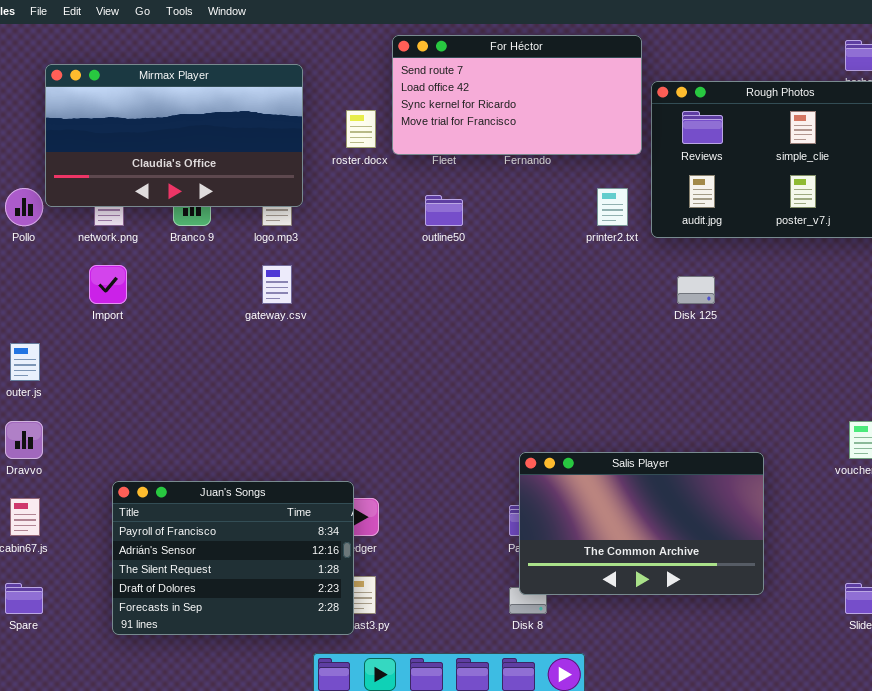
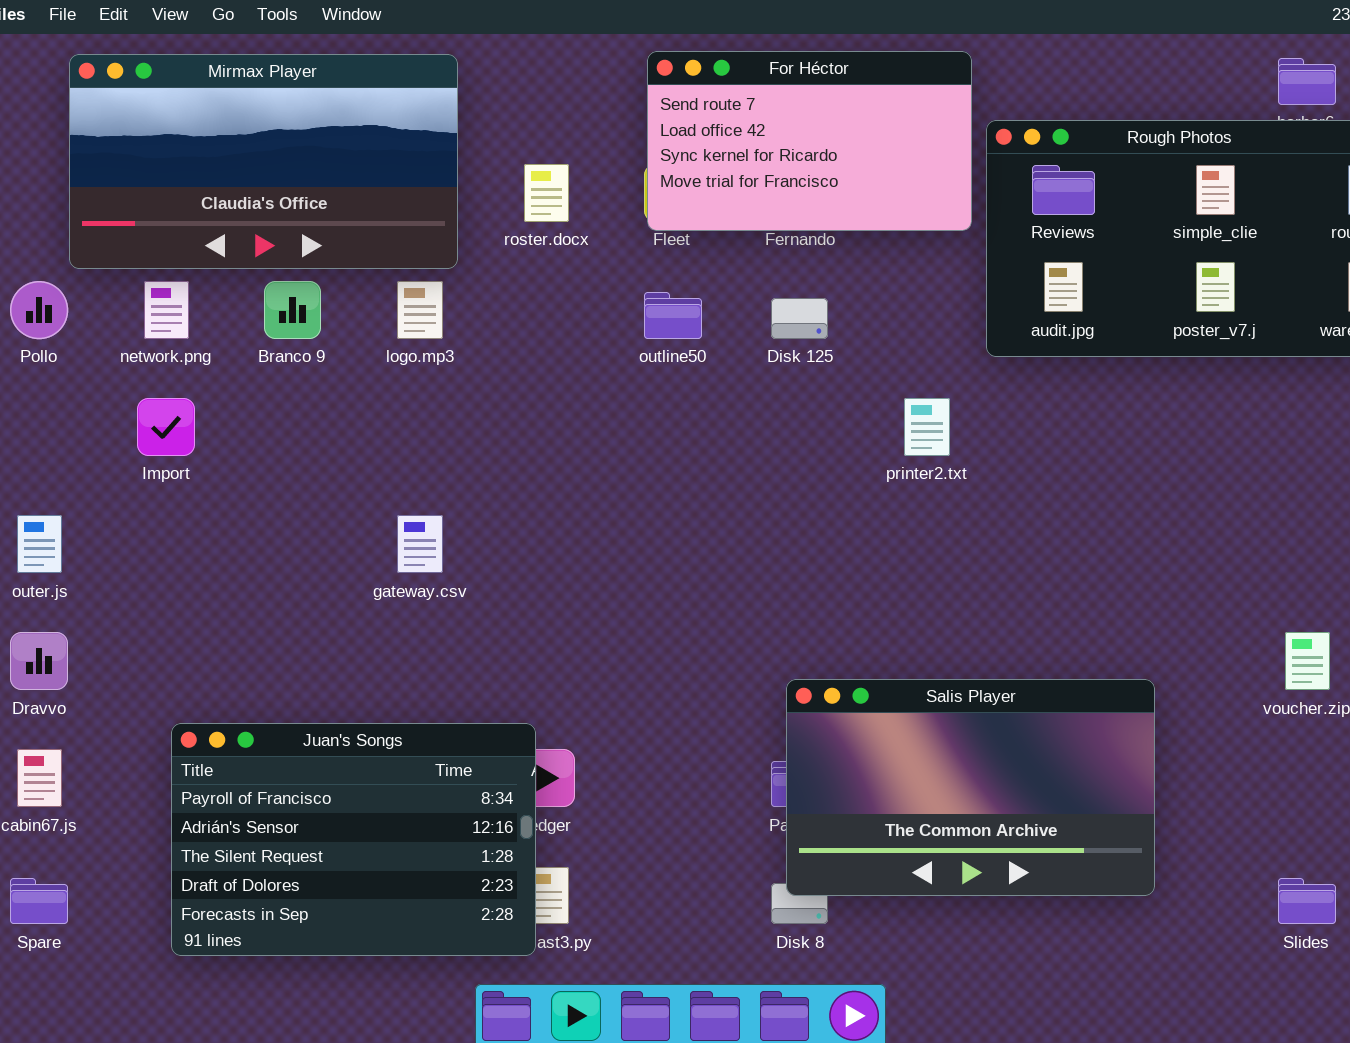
For Héctor: [392,35,642,155] -> [647,51,972,231], resized
Mirmax Player: [45,64,303,207] -> [69,54,458,269], moved
printer2.txt: [597,188,628,226] -> [904,398,950,456], moved
gateway.csv: [262,265,292,304] -> [397,515,443,573], moved
Disk 125: [677,276,715,304] -> [771,298,828,339], moved

